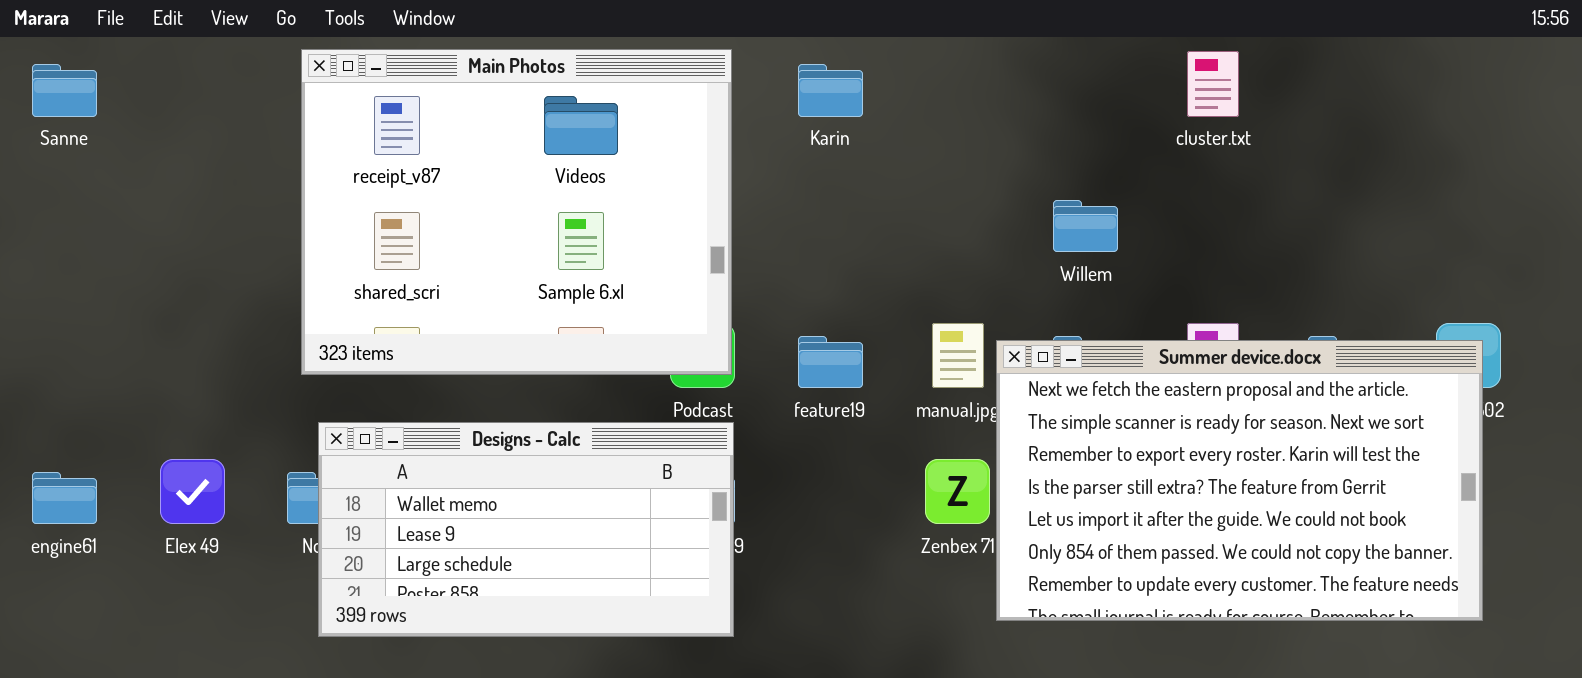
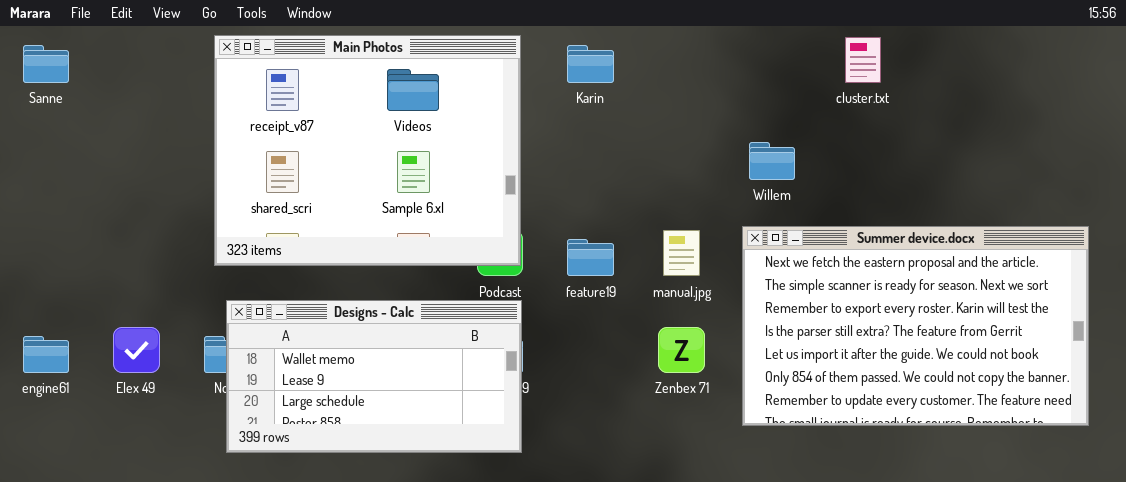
Summer device.docx: [996,340,1483,621] -> [742,226,1089,426], moved

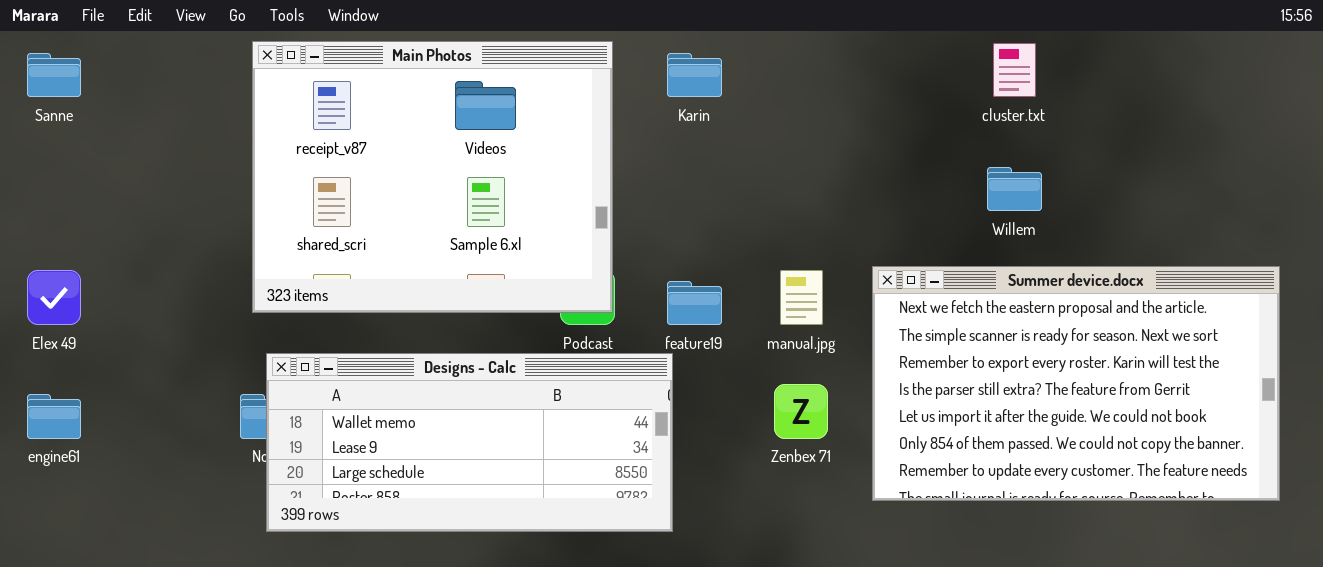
Willem: [749,142,795,180] -> [987,167,1042,211], moved
Designs - Calc: [226,300,522,453] -> [266,353,673,532], resized
Elex 49: [113,327,160,373] -> [27,270,81,325], moved

